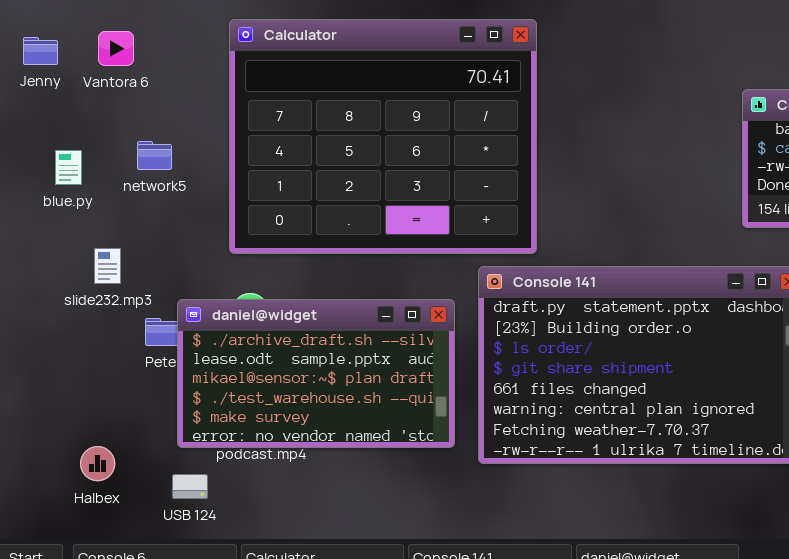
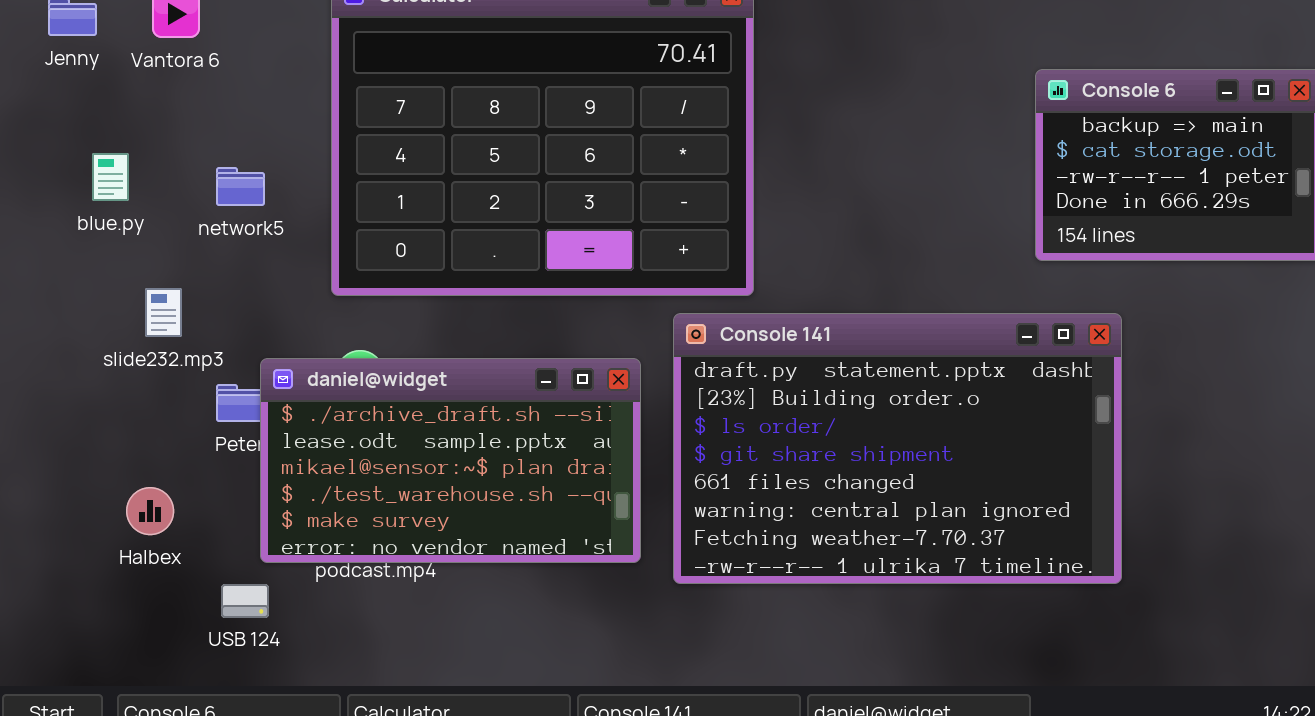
network5: [137,141,172,170] -> [216,167,265,206], moved
Halbex: [80,446,115,481] -> [126,487,174,535], moved
USB 124: [172,474,208,499] -> [221,584,269,618], moved

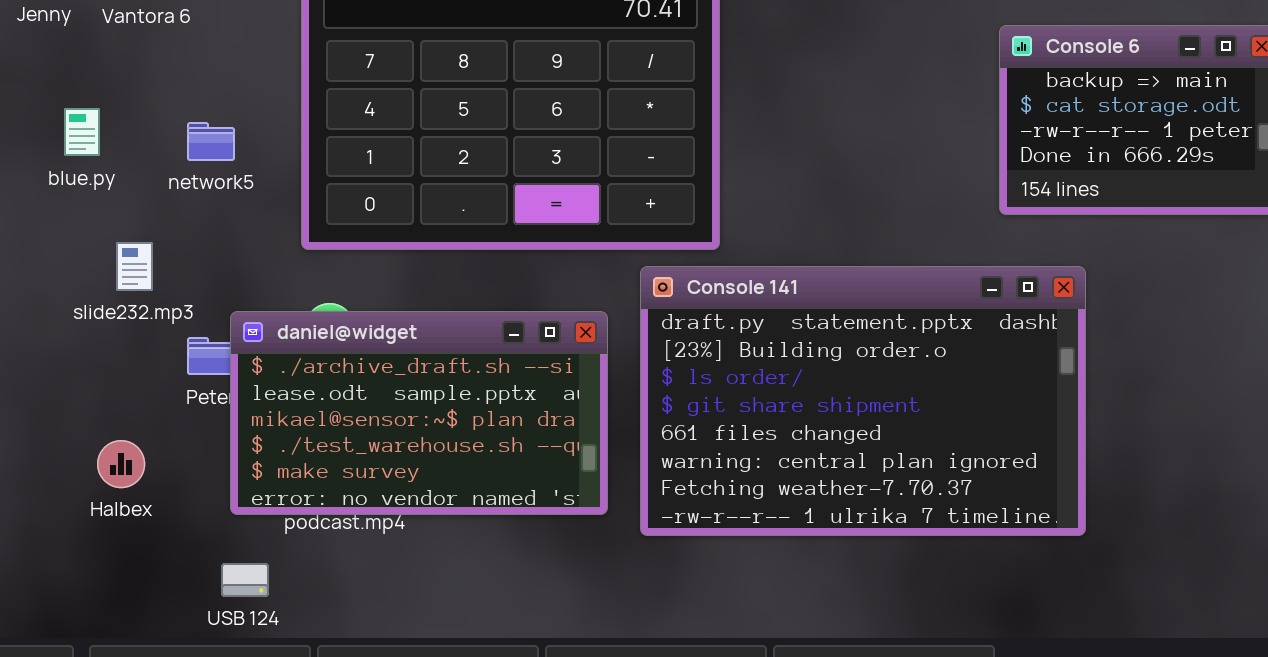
USB 124: [221,584,269,618] -> [221,563,269,597], moved

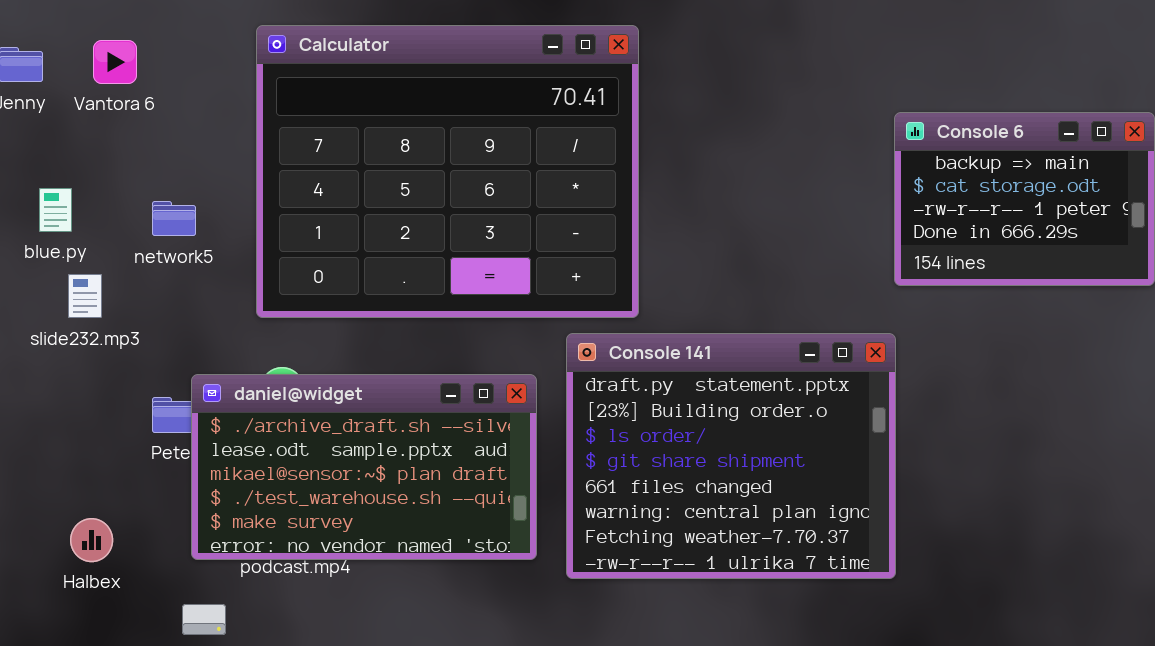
slide232.mp3: [116,242,153,291] -> [68,274,102,318], moved
Console 141: [640,266,1086,536] -> [566,333,896,579], resized
Halbex: [97,440,145,488] -> [70,518,113,562], moved

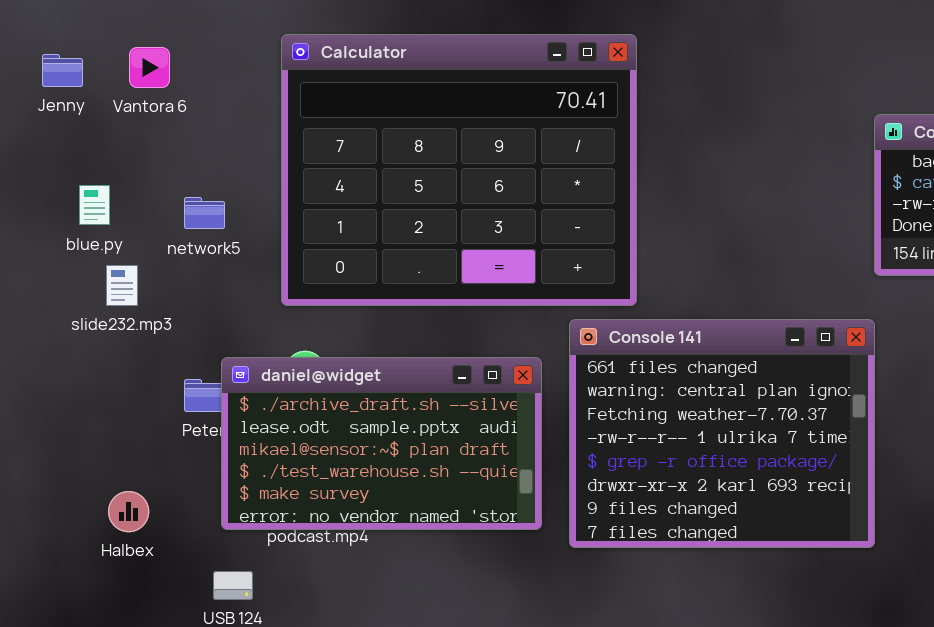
Console 141: [566,333,896,579] -> [569,319,875,548], scrolled down 4 rows

